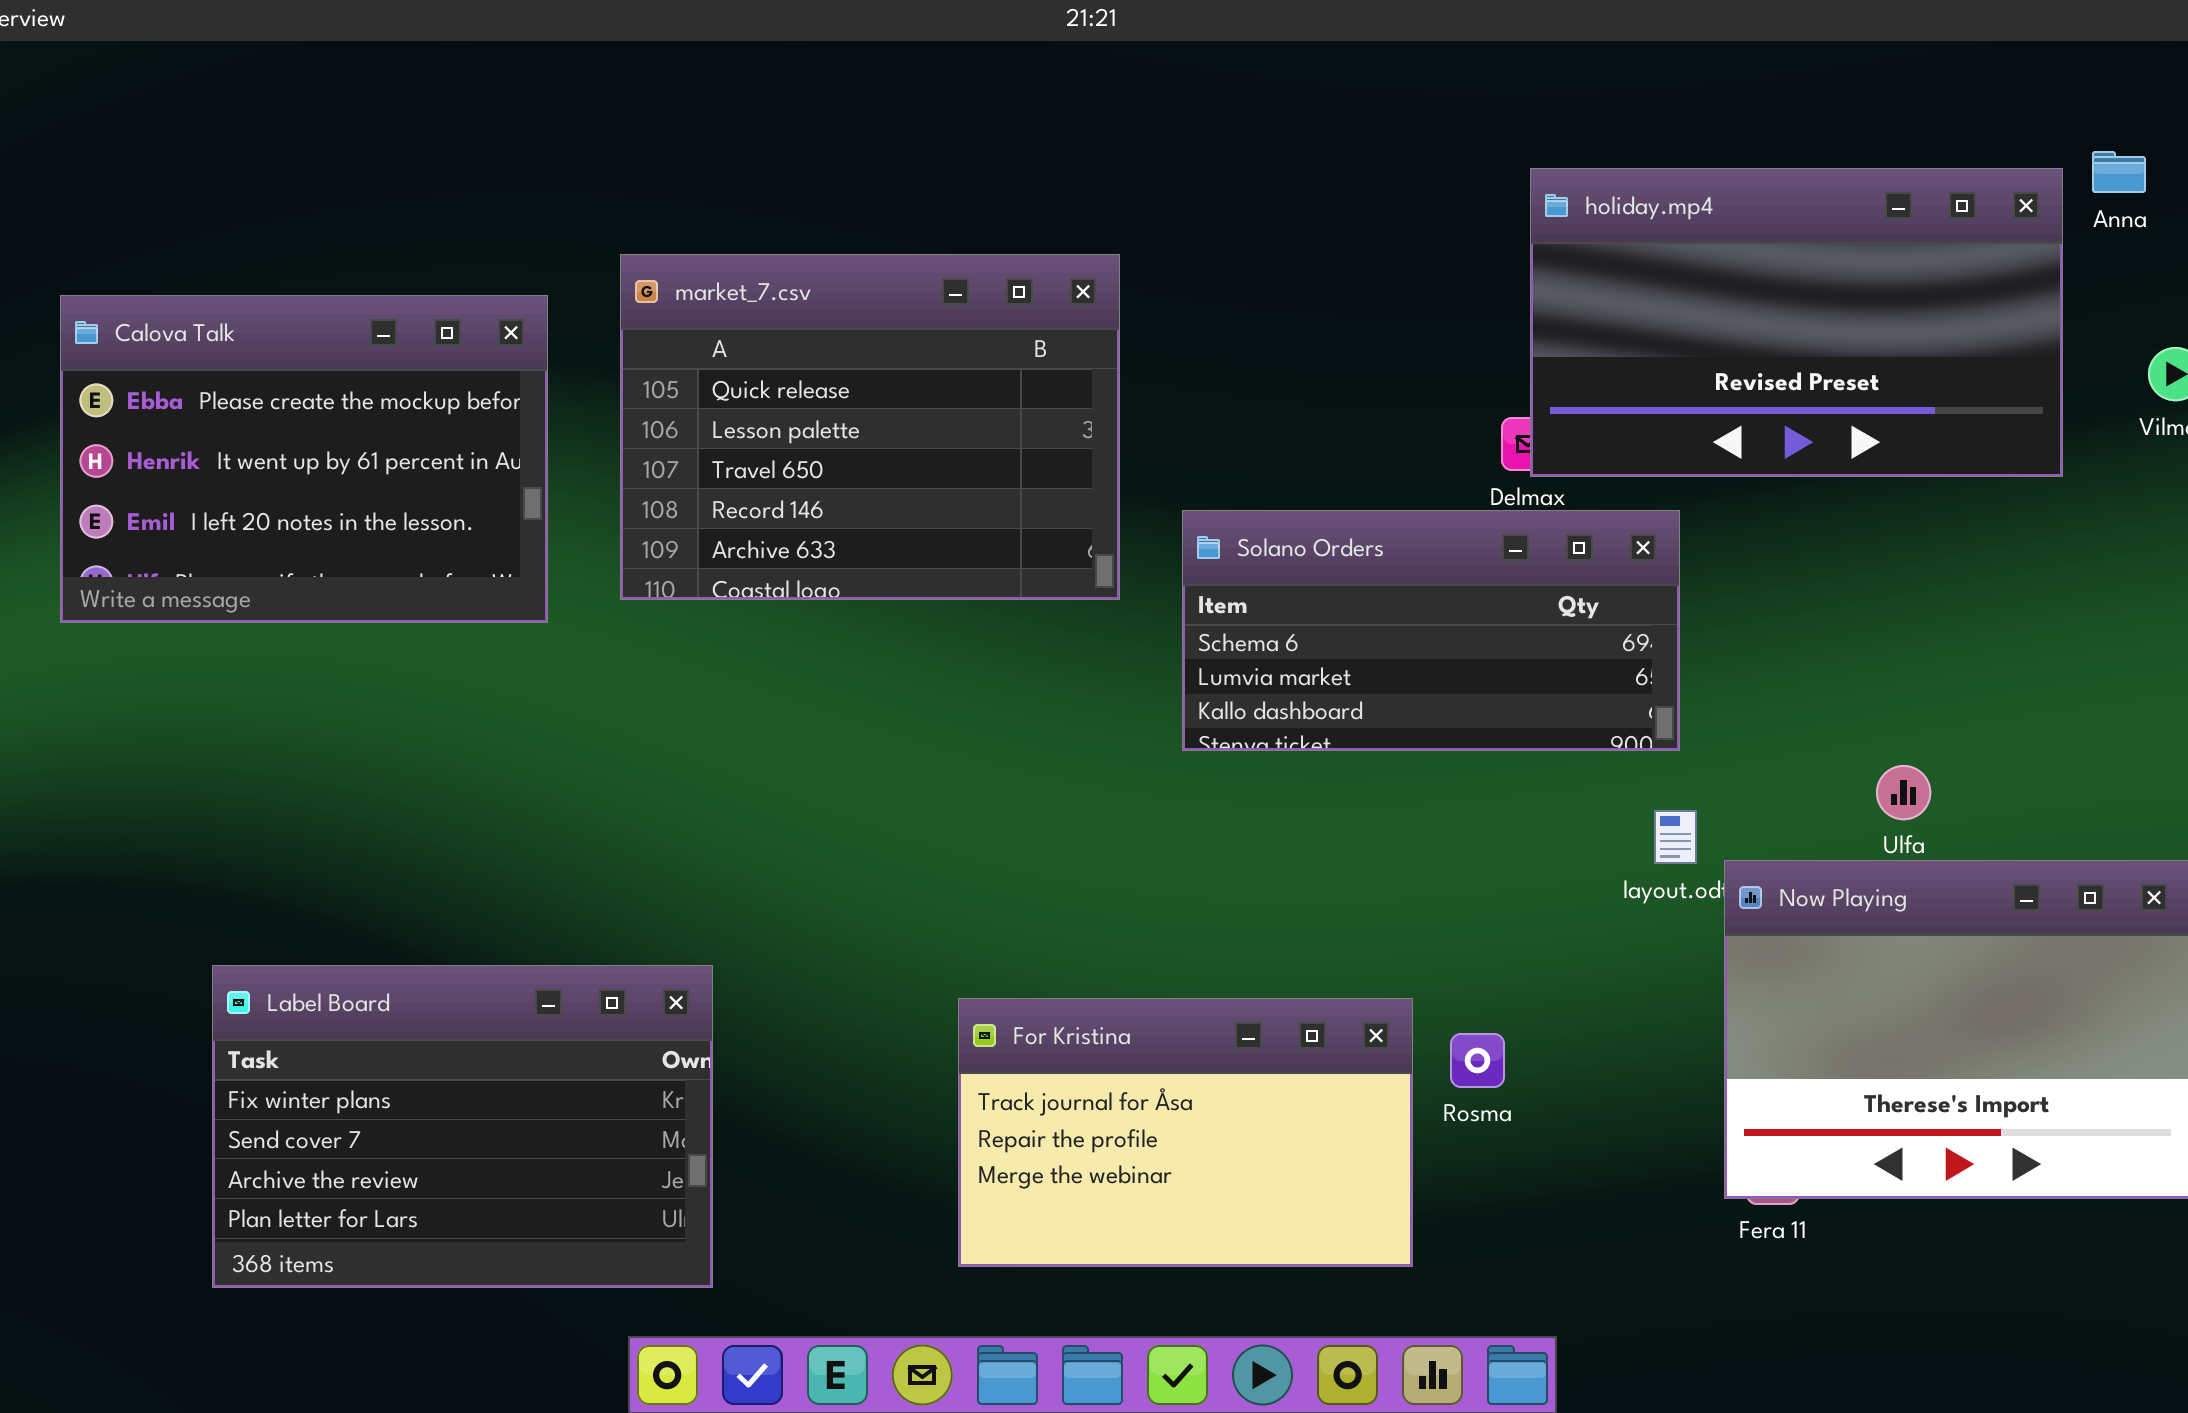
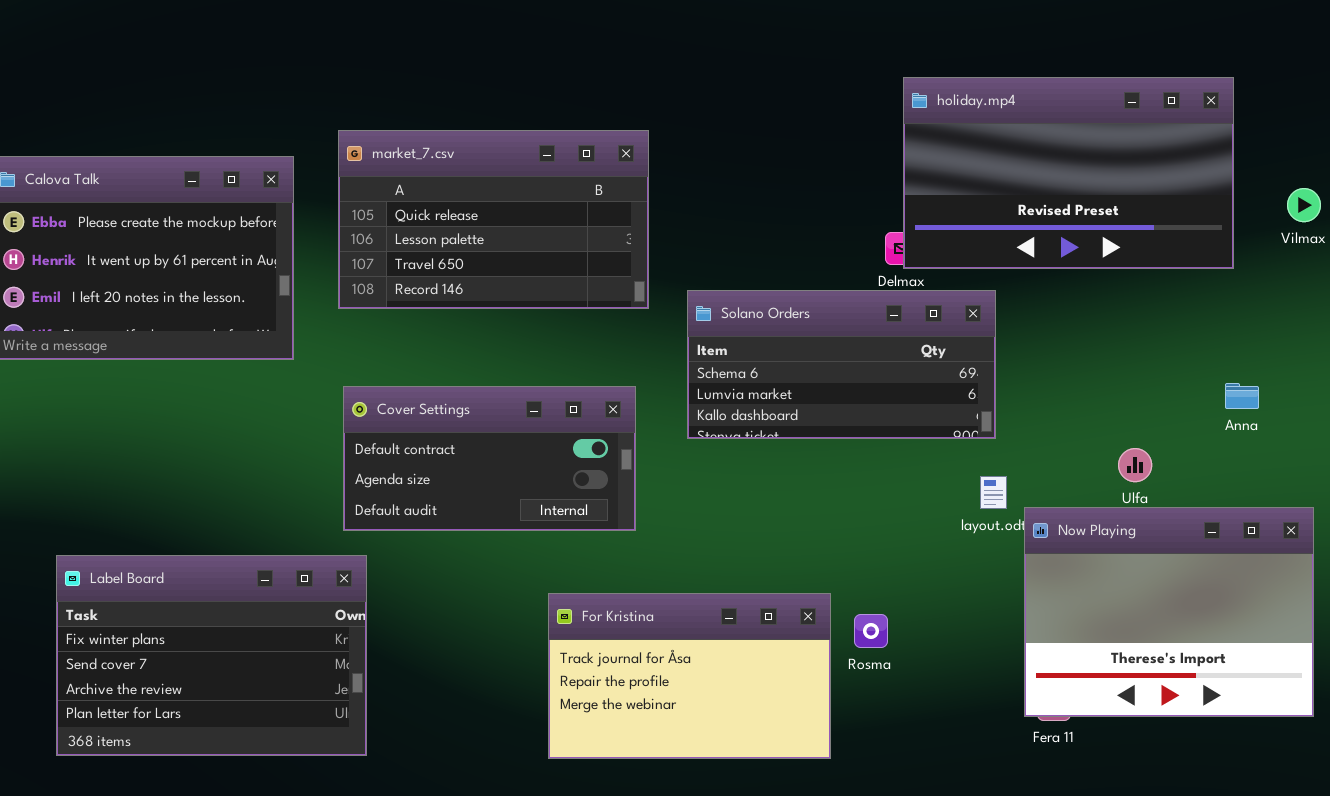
Anna: [2092,151,2146,193] -> [1225,383,1259,409], moved
market_7.csv: [620,254,1120,600] -> [338,130,649,309], resized
Cover Settings: none -> [343,386,636,531], opened
Label Board: [212,965,713,1288] -> [56,555,367,756], moved

